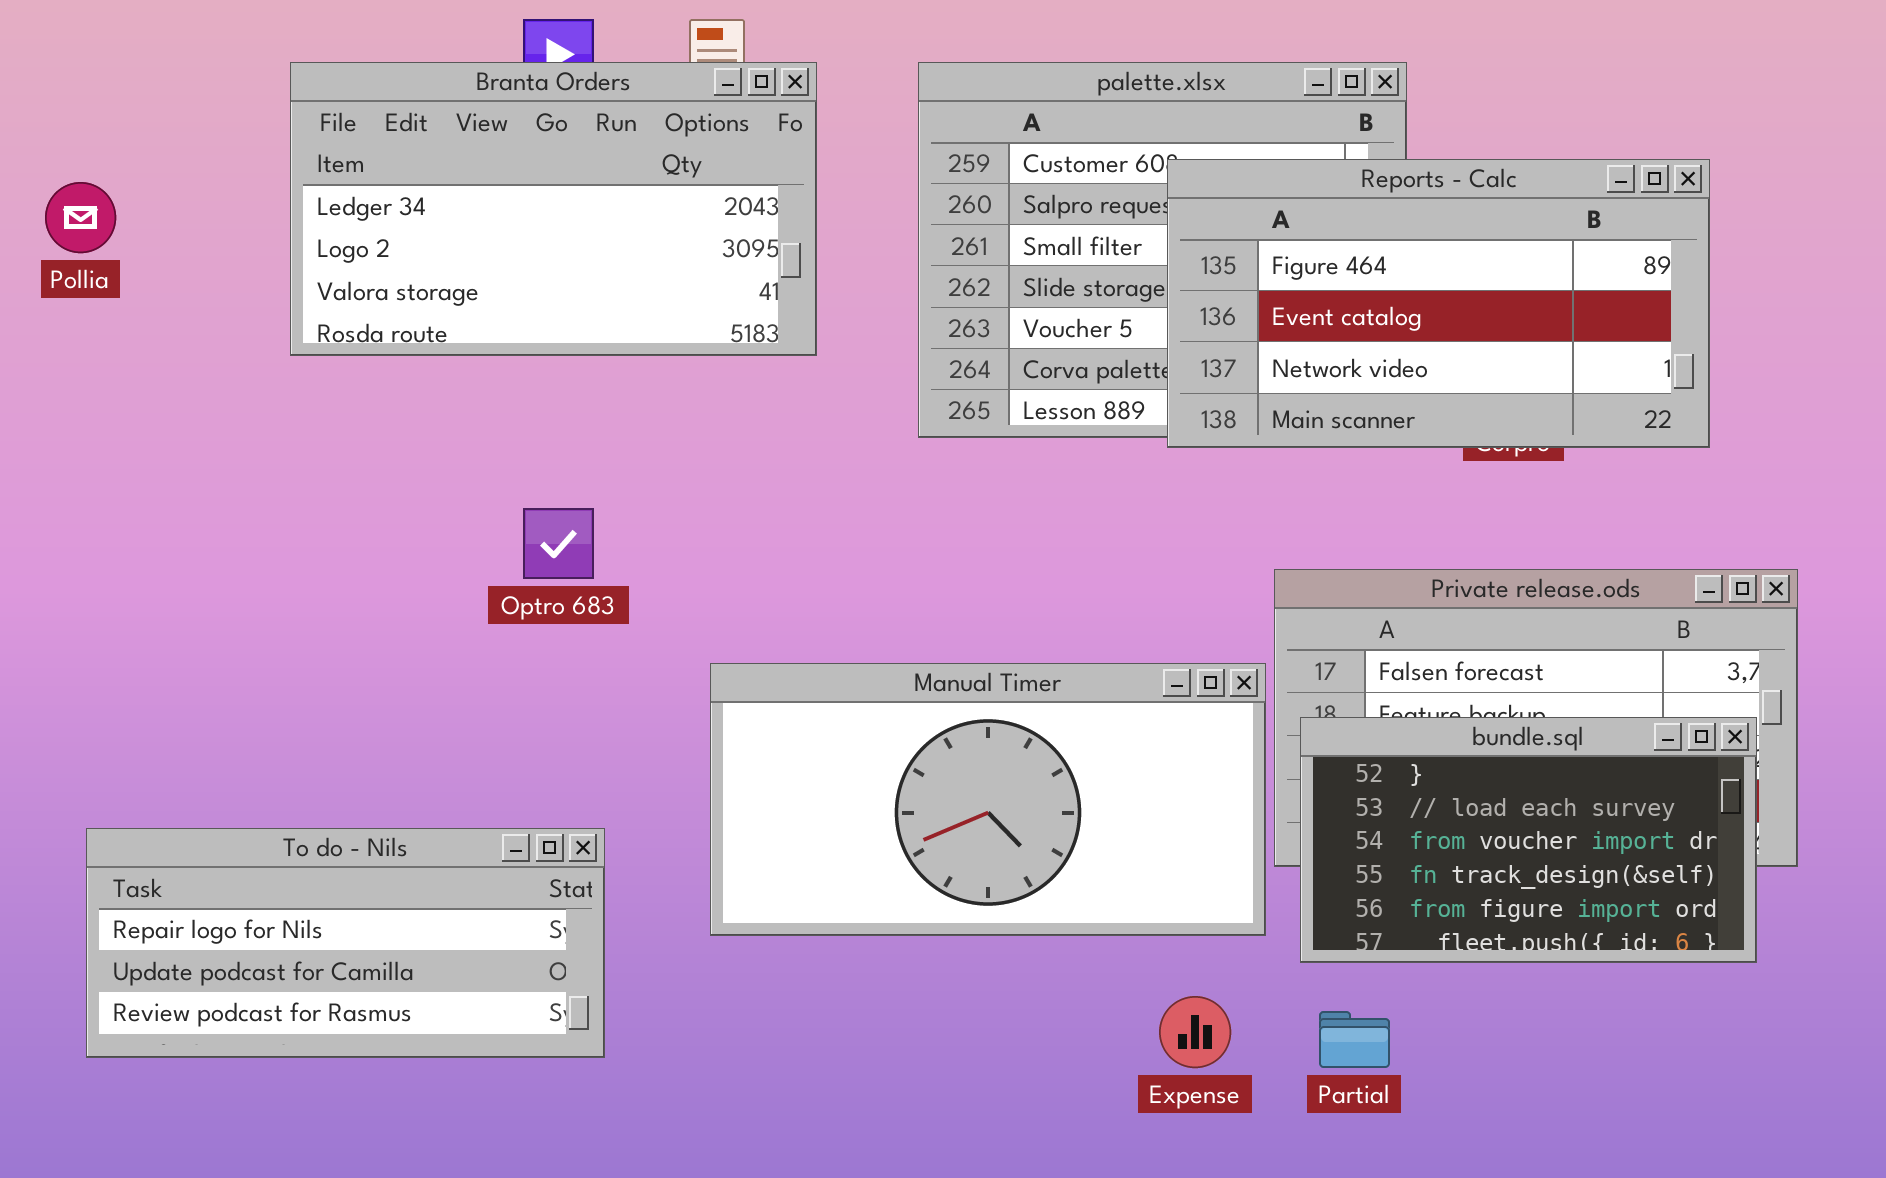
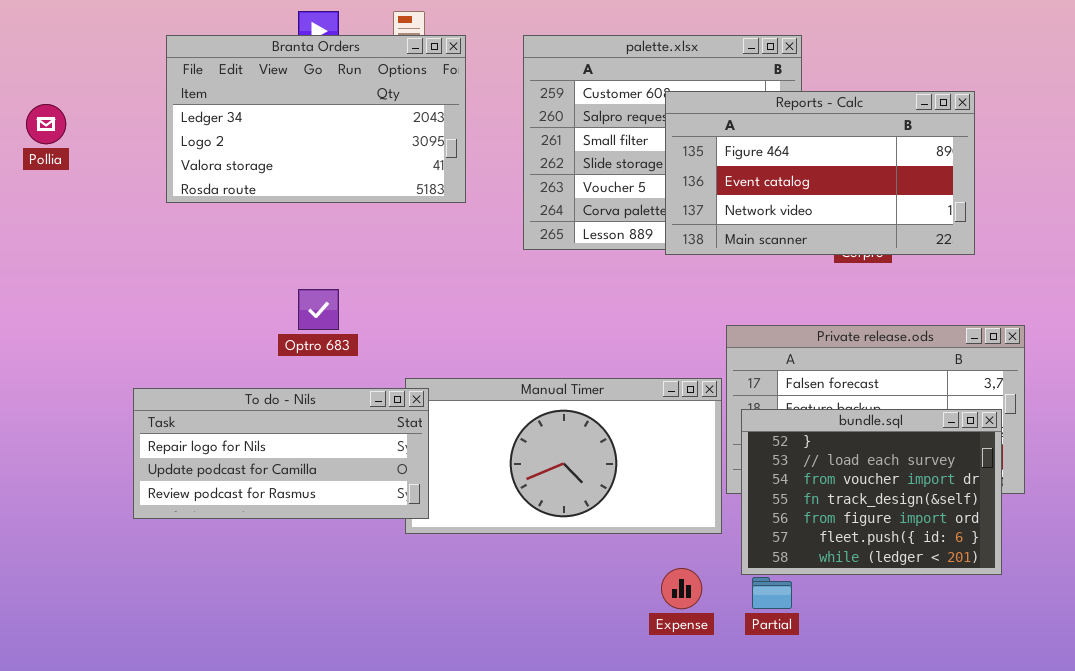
bundle.sql: [1300,717,1757,963] -> [741,409,1002,575], resized
To do - Nils: [86,828,605,1058] -> [133,388,429,519], moved

